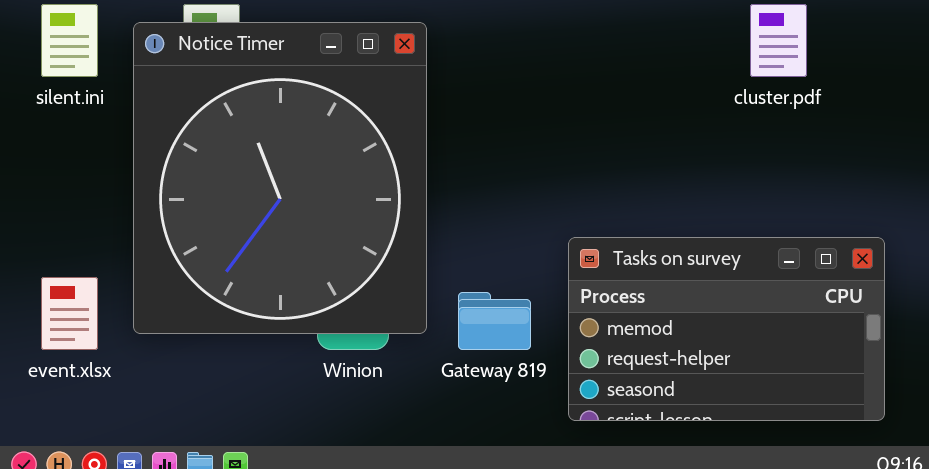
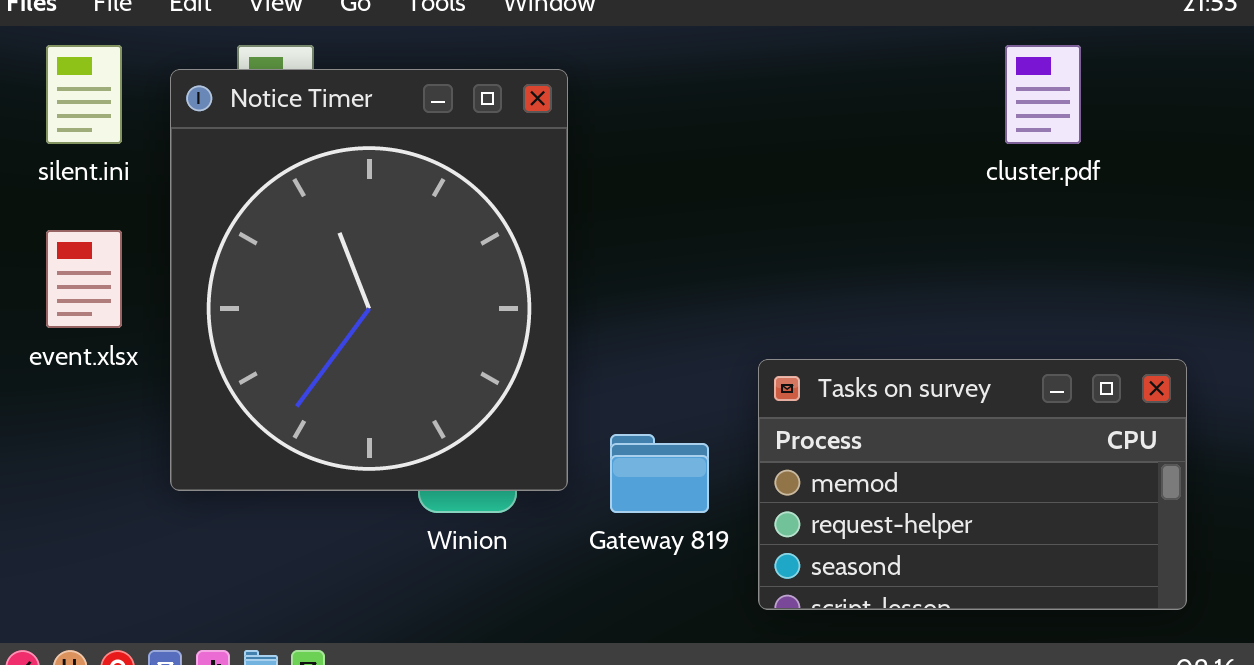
event.xlsx: [41,277,98,350] -> [46,230,122,328], moved

